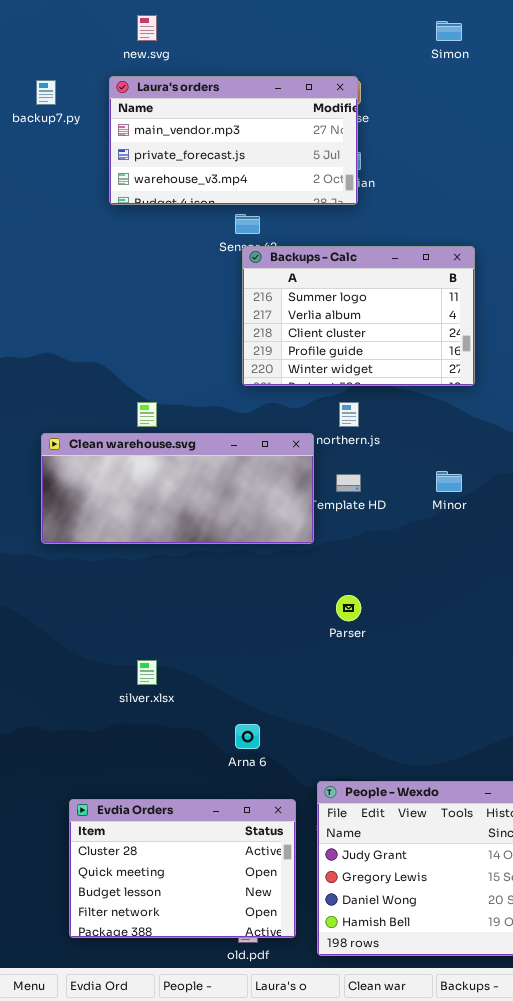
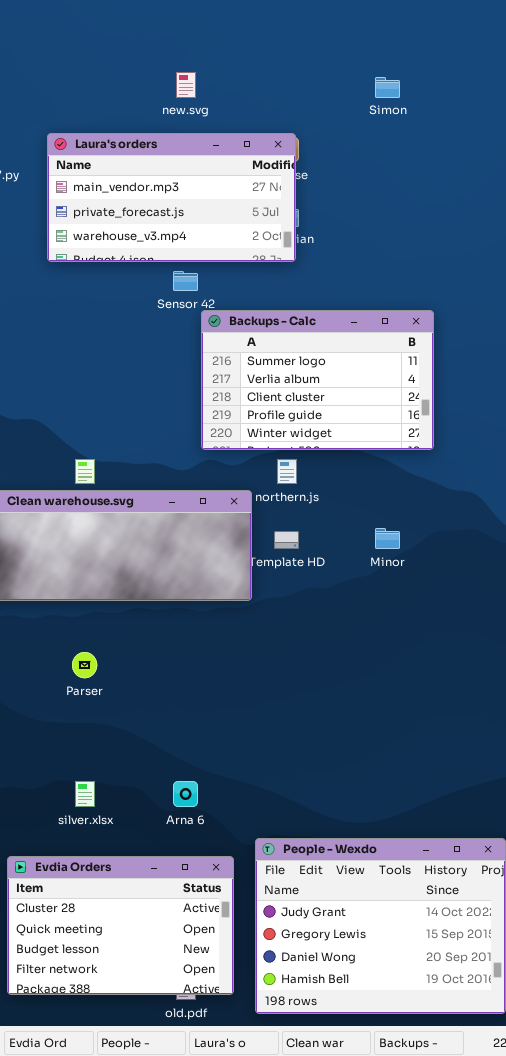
new.svg: [137,15,157,41] -> [176,72,196,98], moved
Backups - Calc: [242,246,475,386] -> [201,310,434,450], moved
Parser: [336,595,361,621] -> [72,652,97,678], moved
silver.xlsx: [137,660,157,685] -> [75,781,95,807], moved

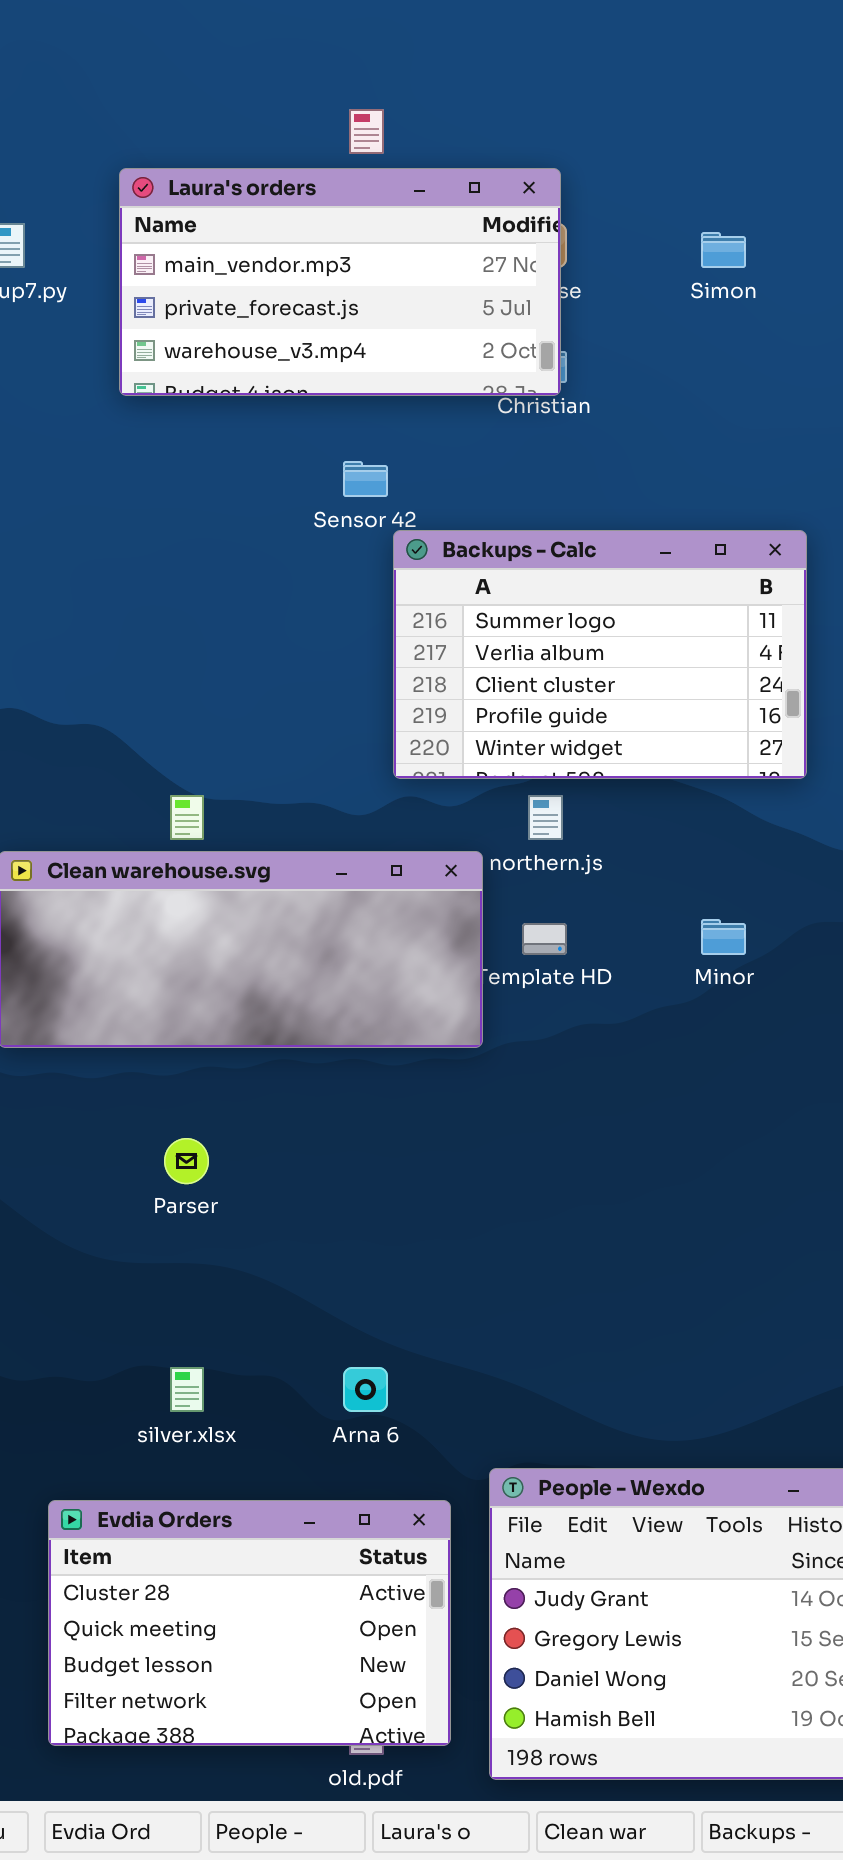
Simon: [375,77,400,98] -> [701,232,746,268], moved
Laura's orders: [47,133,296,262] -> [119,168,561,396], moved

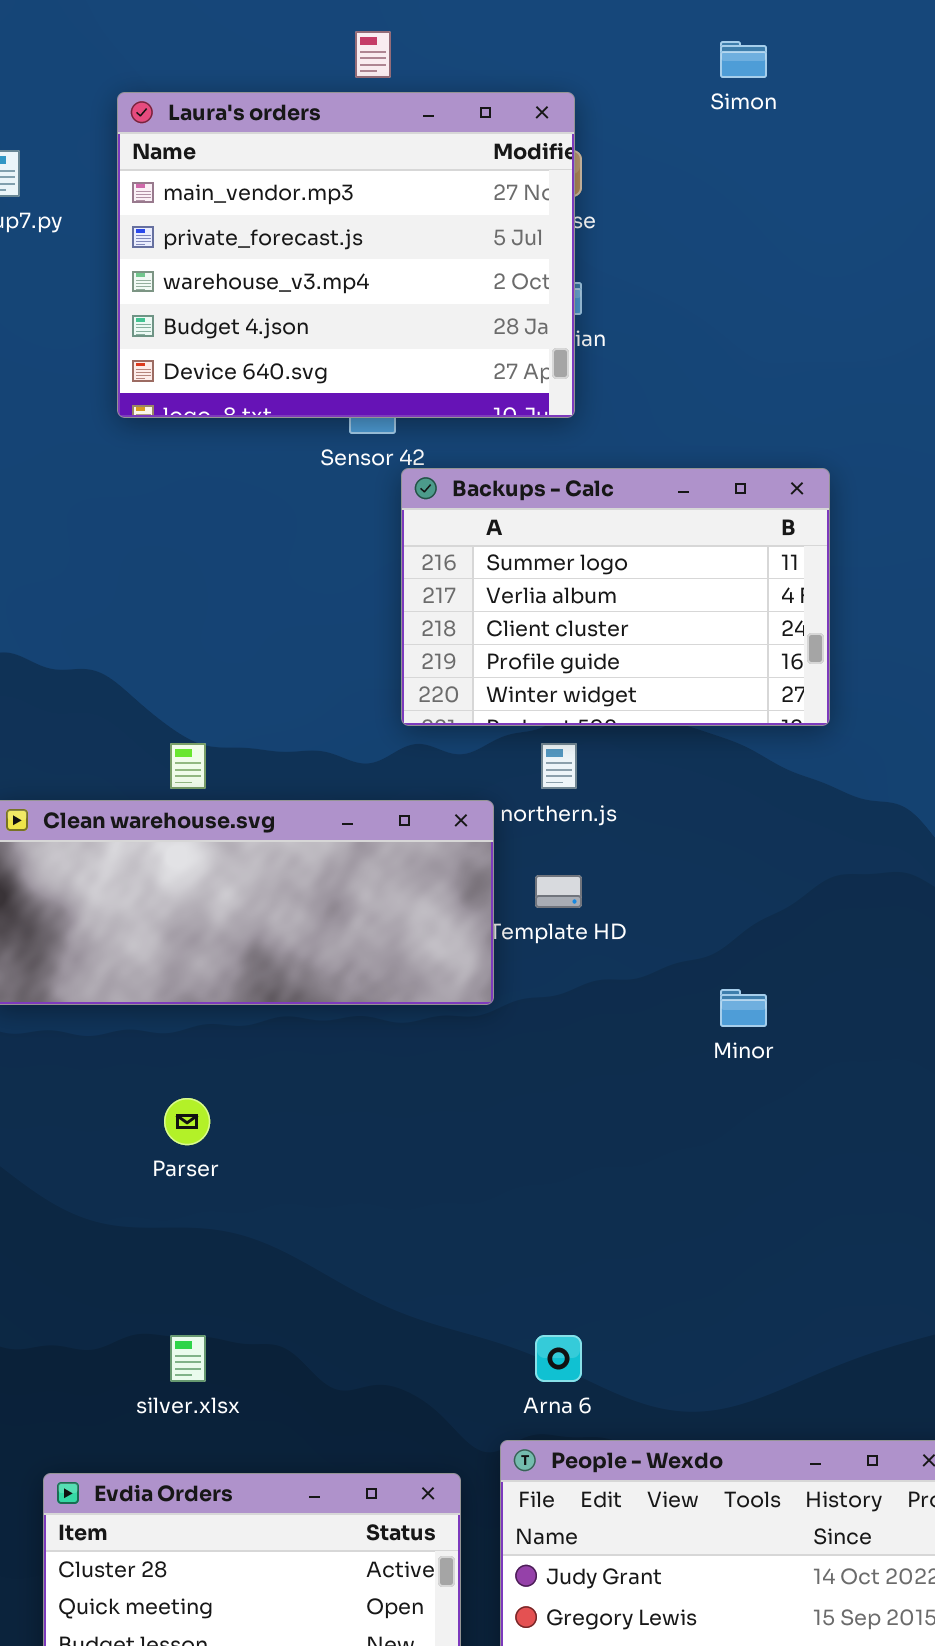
Laura's orders: [119,168,561,396] -> [117,92,575,418], resized
Simon: [701,232,746,268] -> [720,41,767,78], moved
Minor: [701,919,746,955] -> [720,989,767,1027], moved
Arna 6: [343,1367,388,1412] -> [535,1335,582,1382], moved

